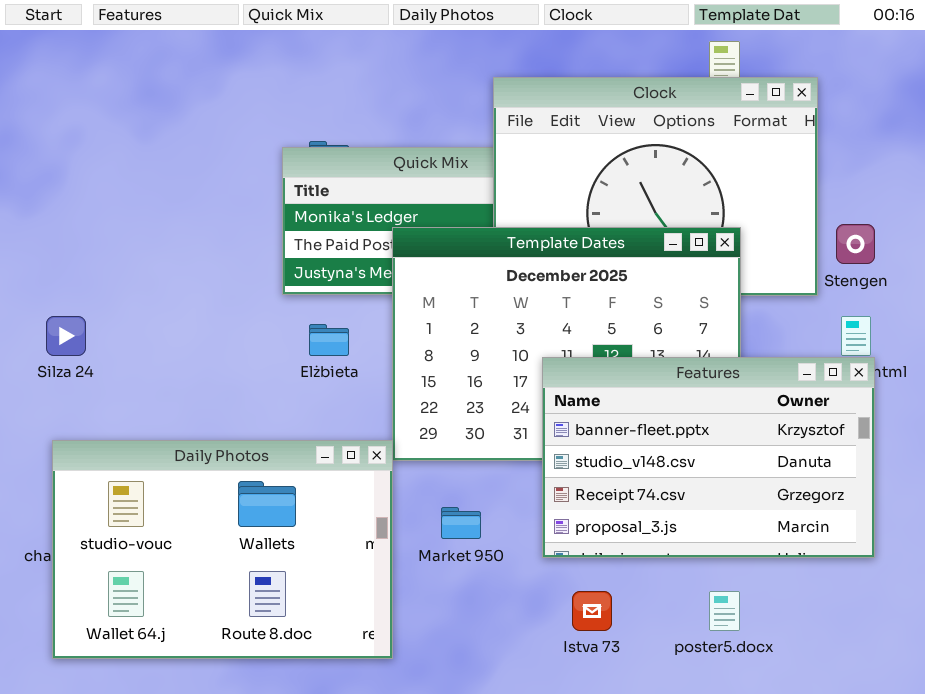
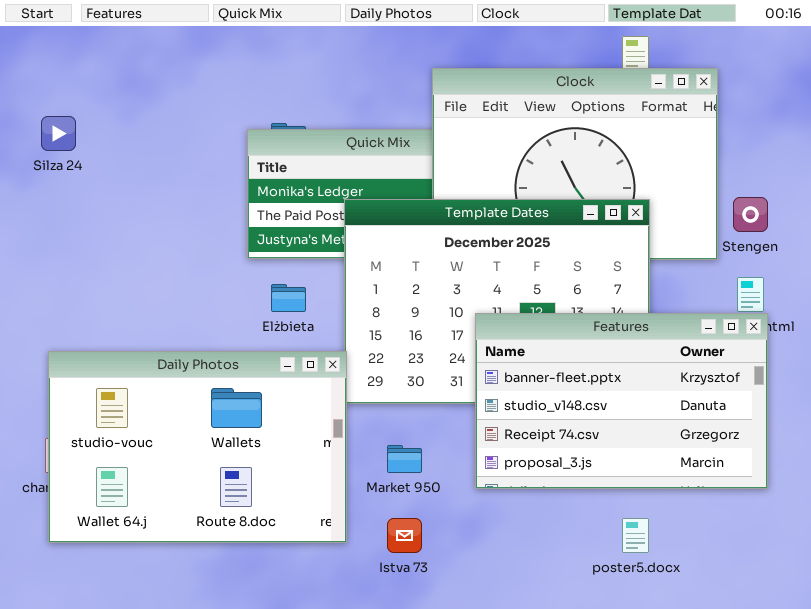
Silza 24: [46,316,86,356] -> [41,116,76,151], moved
Daily Photos: [52,440,393,659] -> [48,351,347,543], moved
Istva 73: [572,591,612,631] -> [387,518,422,553], moved

